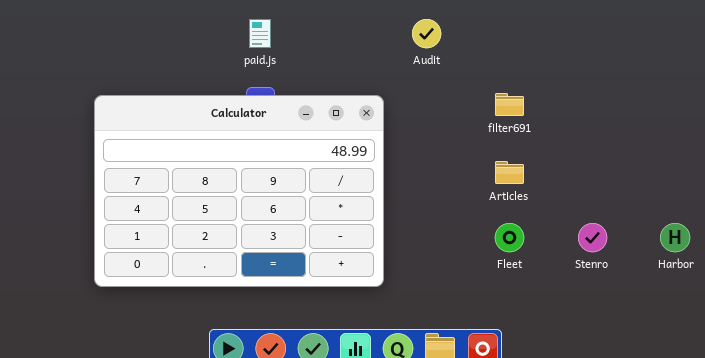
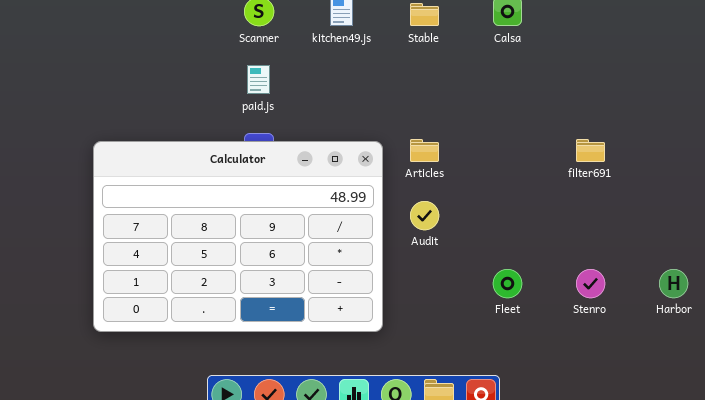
Audit: [412,19,441,48] -> [410,201,439,230], moved
filter691: [495,93,524,116] -> [576,139,605,162], moved
Articles: [495,161,524,184] -> [410,139,439,162], moved

